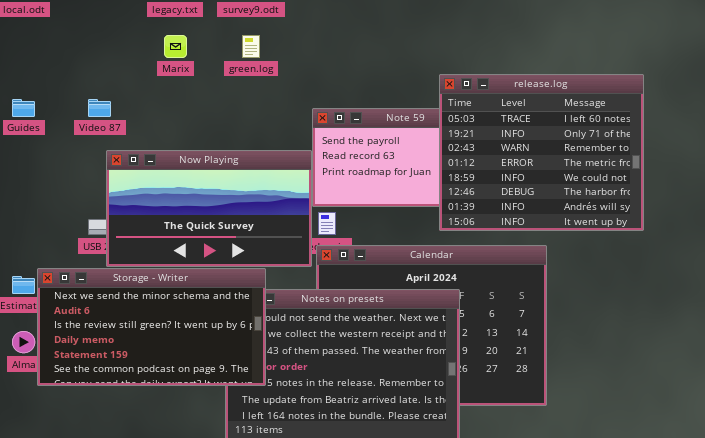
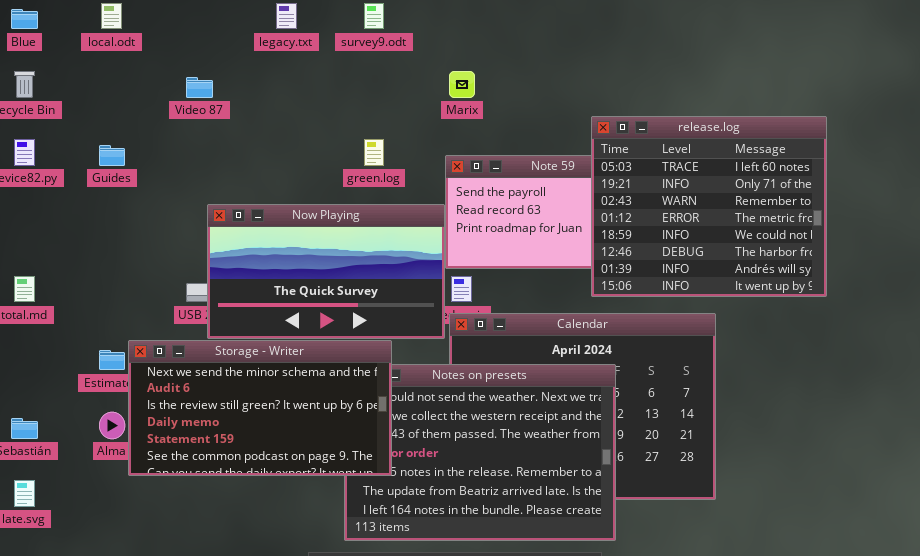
Marix: [164,35,187,58] -> [449,71,475,98], moved
green.log: [242,35,260,58] -> [364,139,384,166], moved
Video 87: [88,99,111,117] -> [186,77,213,98], moved

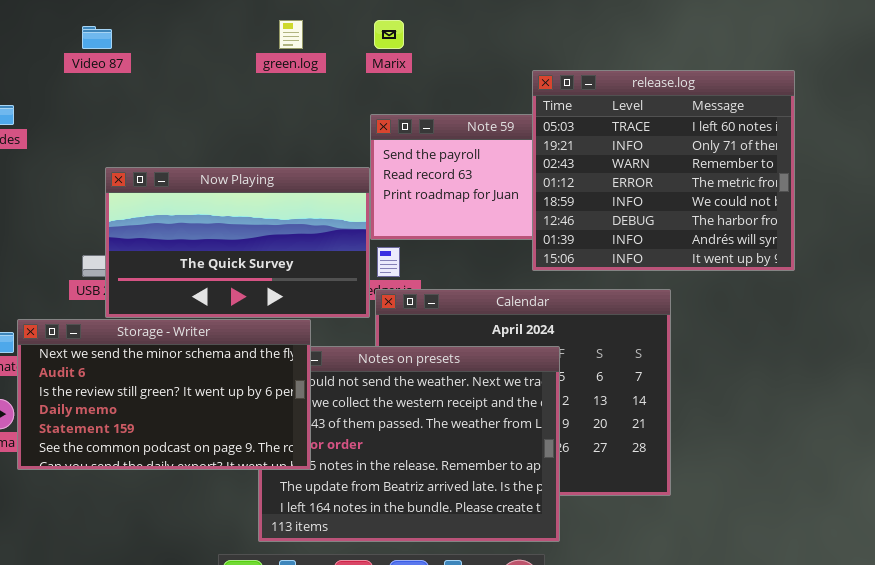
green.log: [364,139,384,166] -> [279,20,303,49], moved

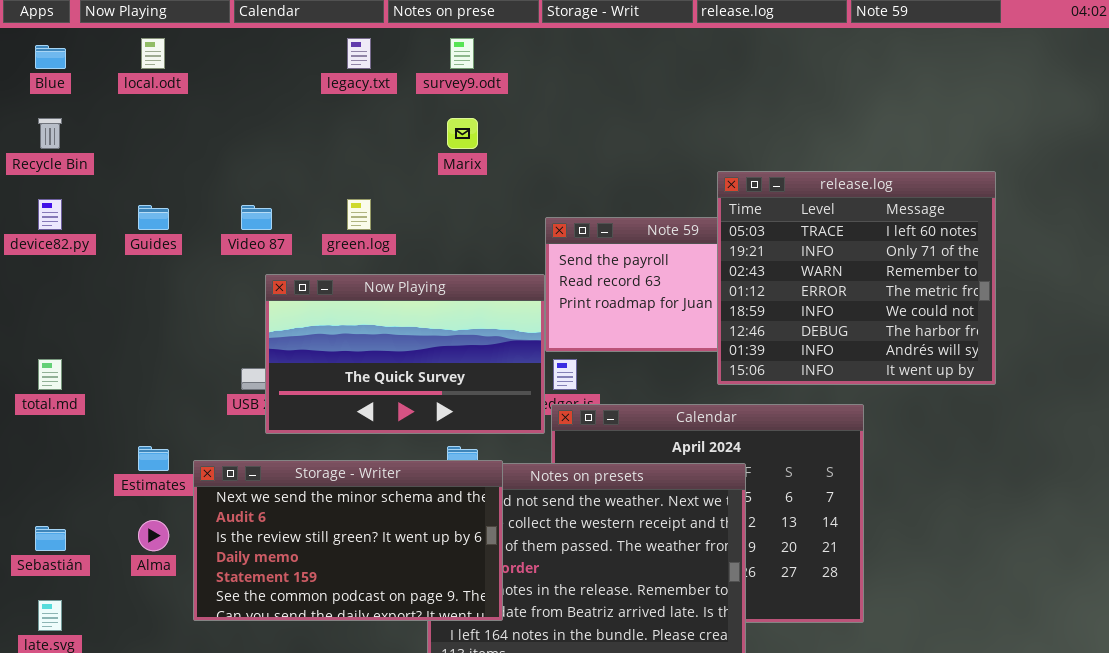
green.log: [279,20,303,49] -> [347,199,371,230], moved
Marix: [374,20,404,49] -> [447,118,478,149], moved
Video 87: [82,26,112,49] -> [241,205,272,230], moved
Storage - Writer: [17,319,311,470] -> [193,460,503,621], moved

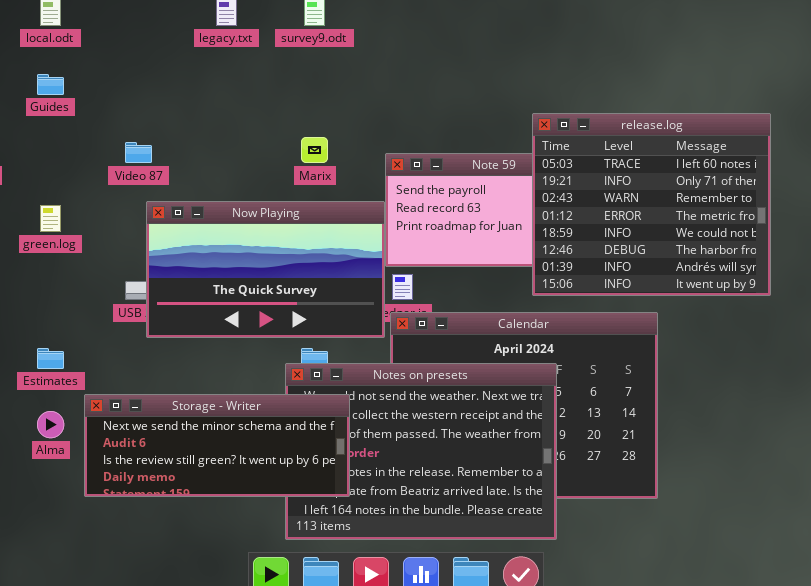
Marix: [447,118,478,149] -> [301,137,328,163], moved
green.log: [347,199,371,230] -> [40,205,61,232], moved
Guides: [138,205,169,230] -> [37,74,64,95], moved
Storage - Writer: [193,460,503,621] -> [84,394,350,497], resized

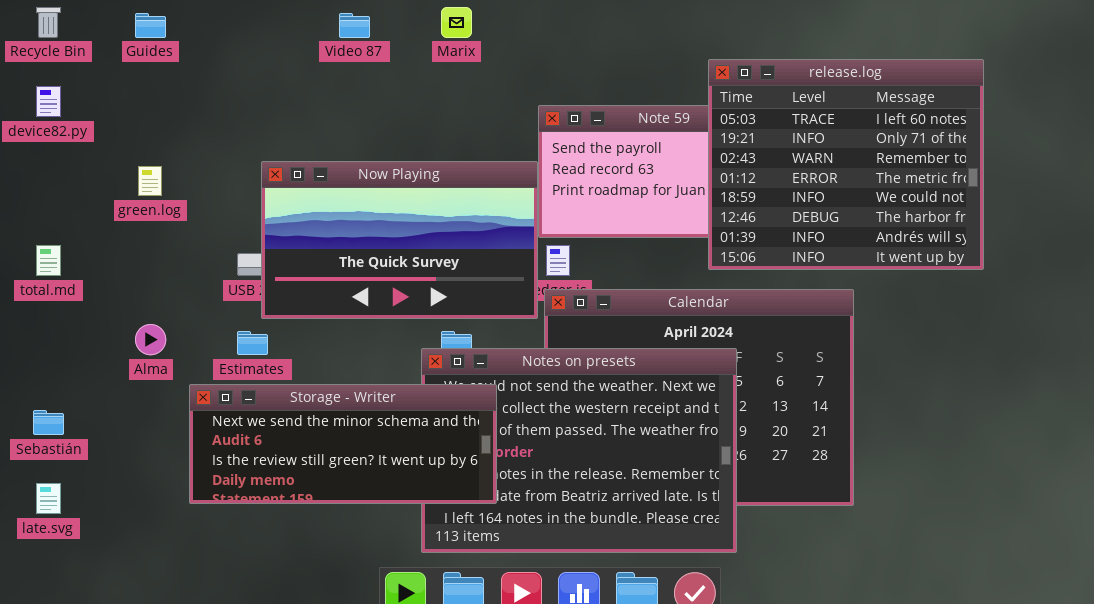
Marix: [301,137,328,163] -> [441,7,472,38], moved
Video 87: [125,142,152,163] -> [339,13,370,38], moved
Estimates: [37,348,64,369] -> [237,331,268,355], moved
Alma: [37,411,64,438] -> [135,324,166,355], moved

